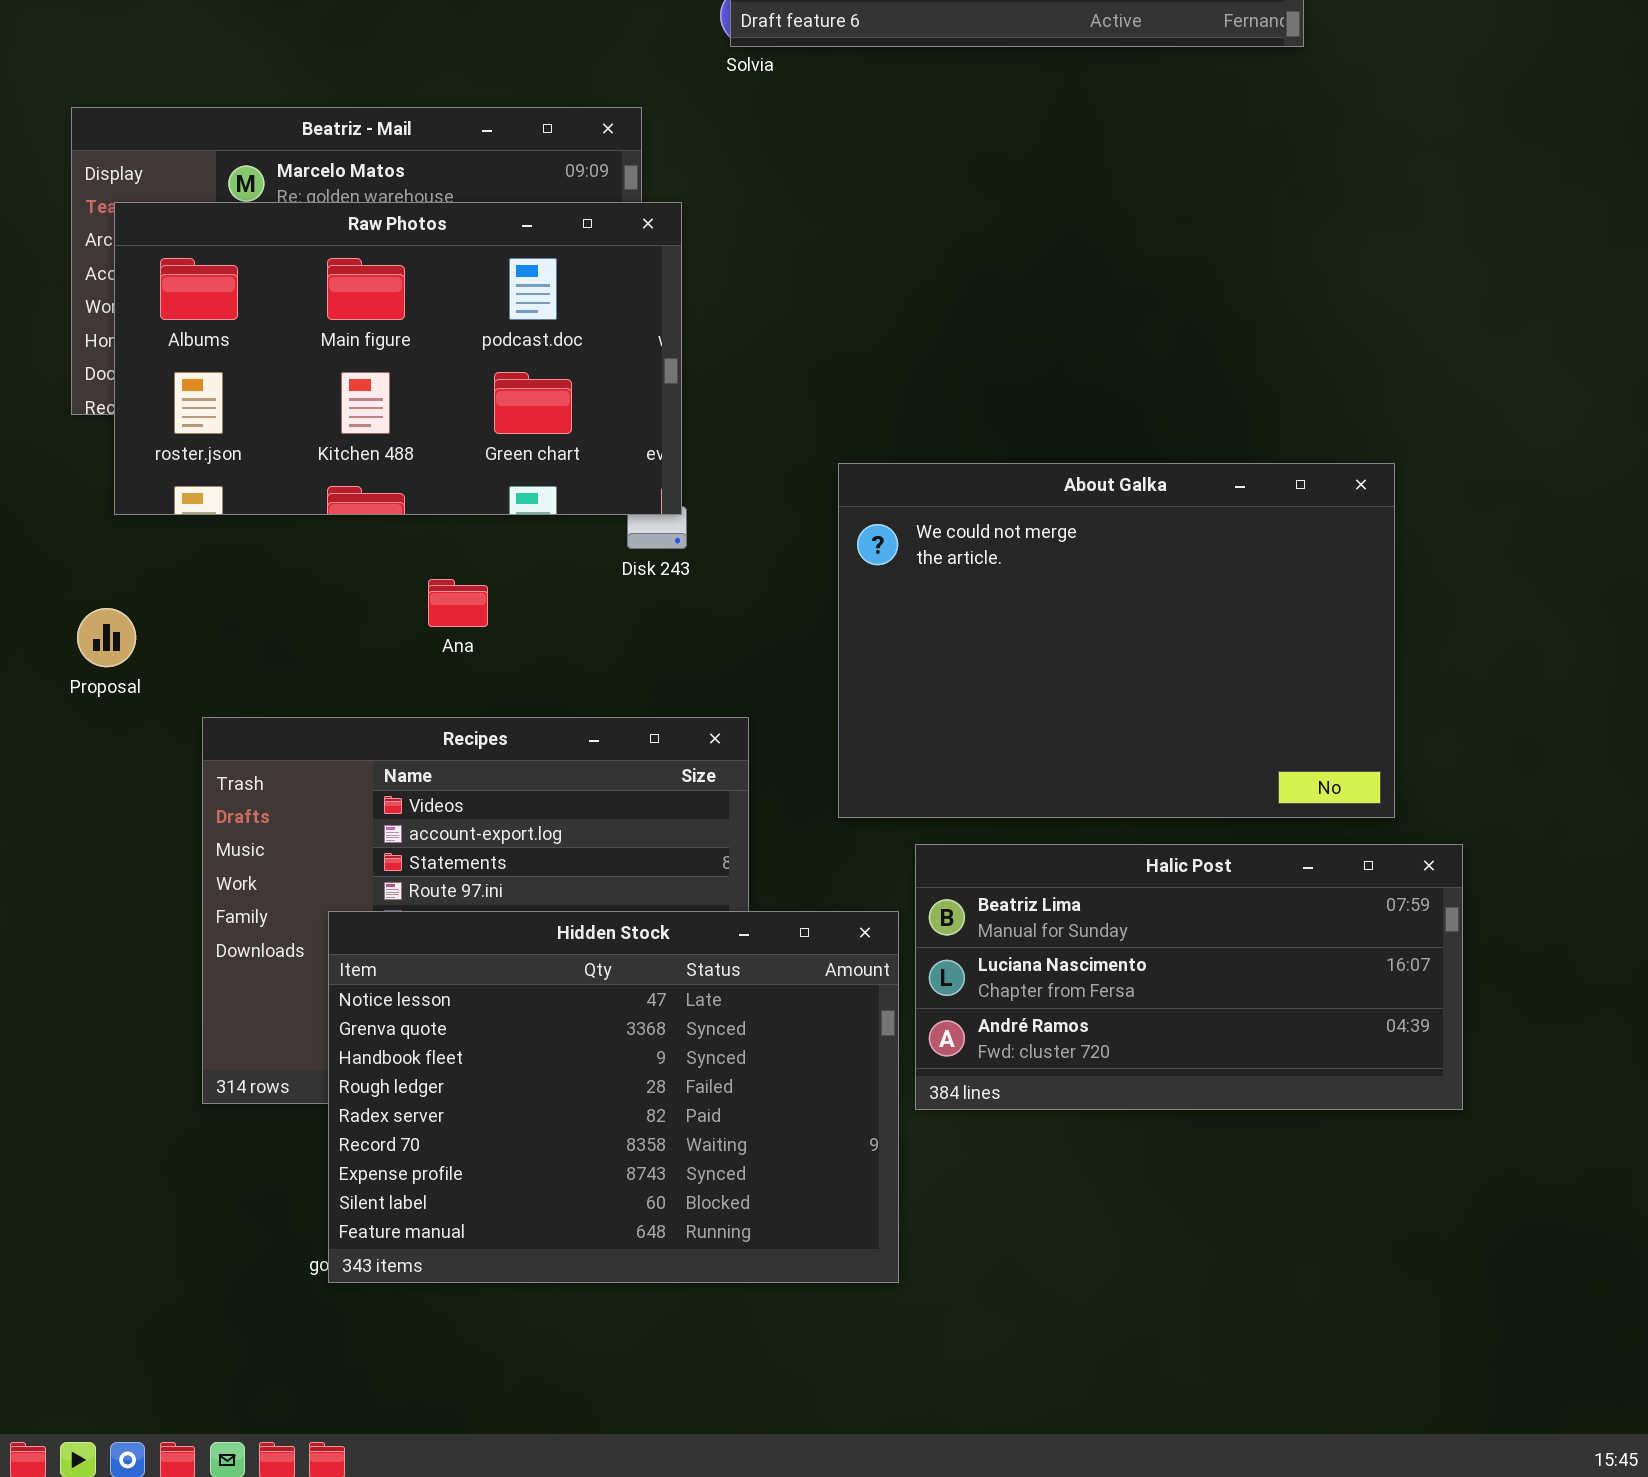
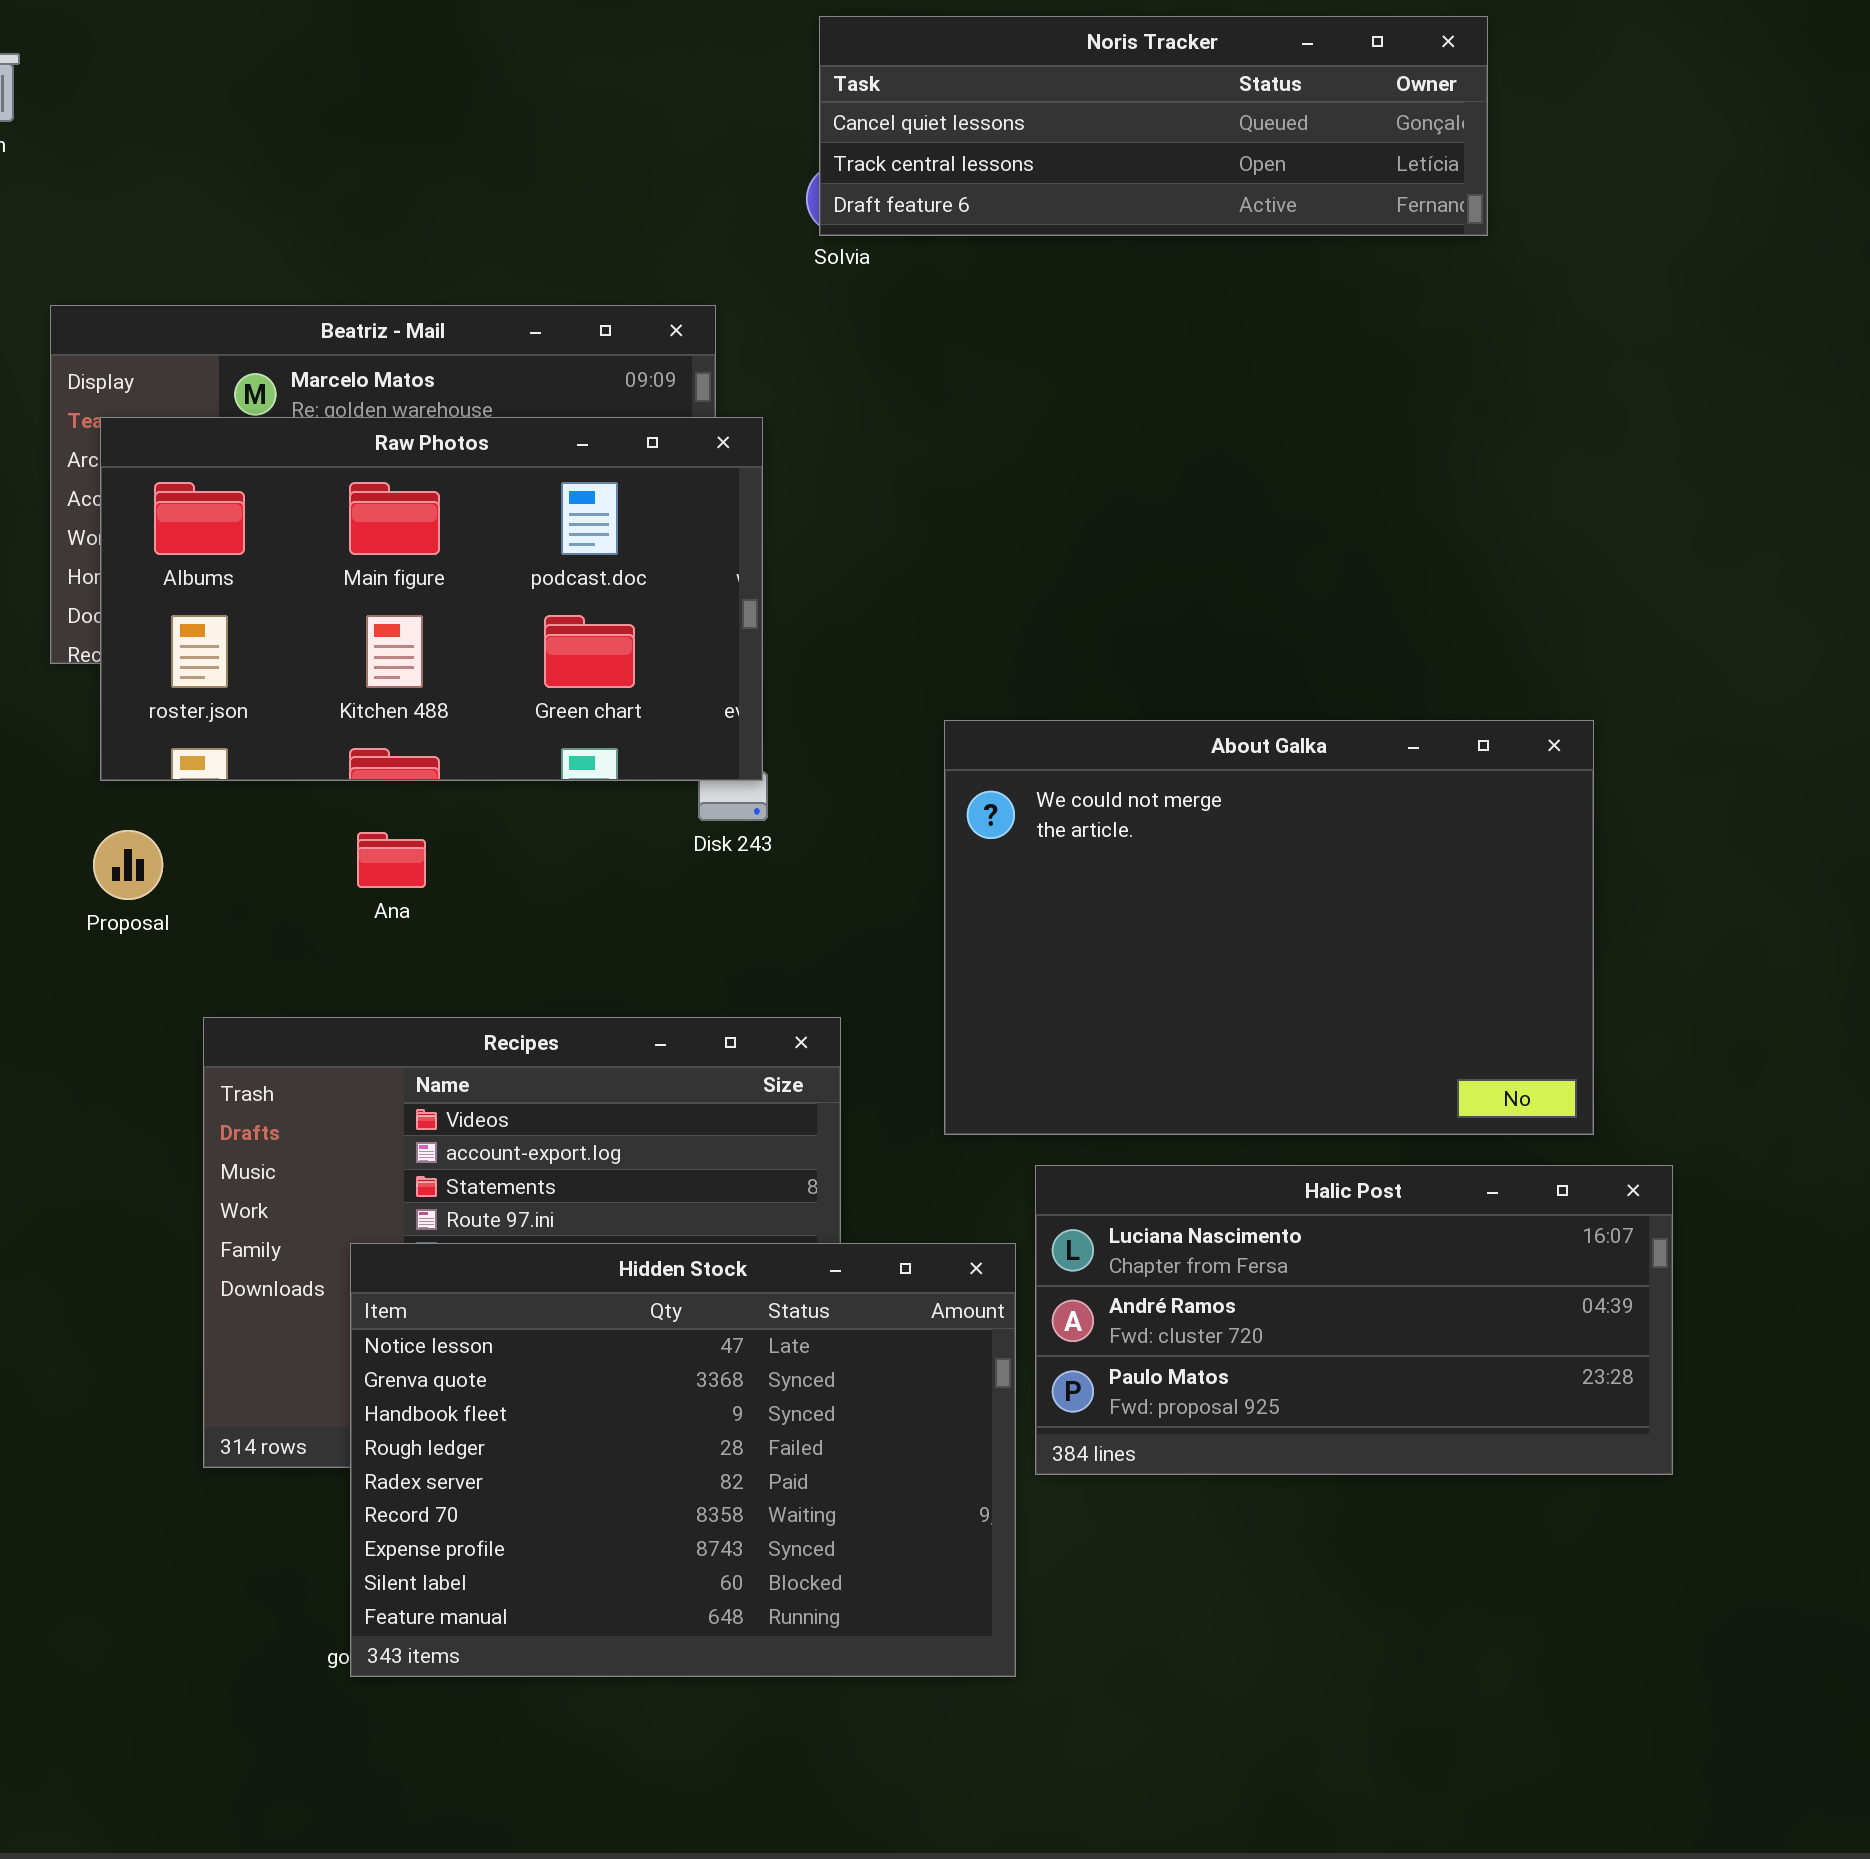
Ana: [428,579,488,627] -> [357,832,426,888], moved
Proposal: [77,608,136,667] -> [93,830,163,900], moved
Halic Post: [915,844,1463,1110] -> [1035,1165,1673,1475], scrolled down 1 row

